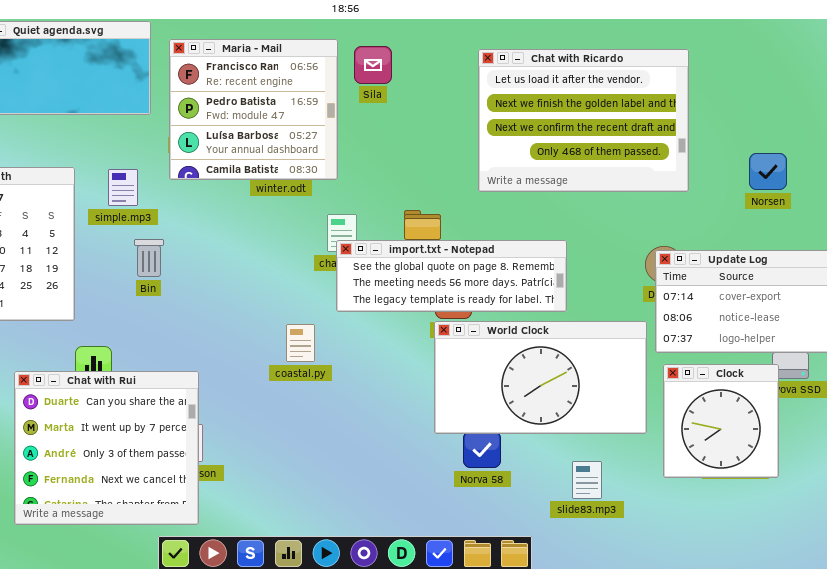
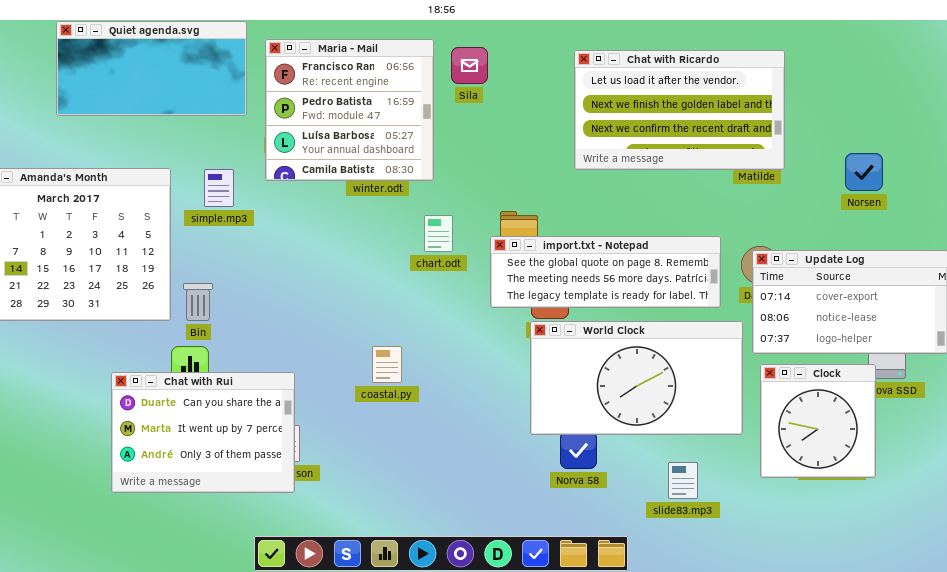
Chat with Ricardo: [478,49,689,192] -> [574,50,785,170], resized
Bin: [134,239,164,277] -> [183,283,213,321], moved
import.txt - Notepad: [336,240,567,312] -> [490,236,721,308], moved
coastal.py: [286,324,315,362] -> [372,346,402,383], moved
Chat with Rui: [14,371,199,525] -> [111,372,295,493], resized

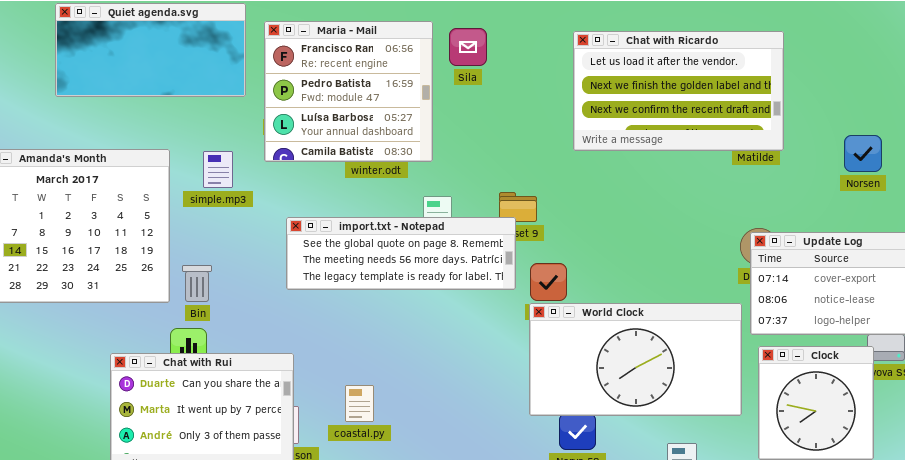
import.txt - Notepad: [490,236,721,308] -> [286,217,516,290], moved
coastal.py: [372,346,402,383] -> [345,385,374,422], moved

